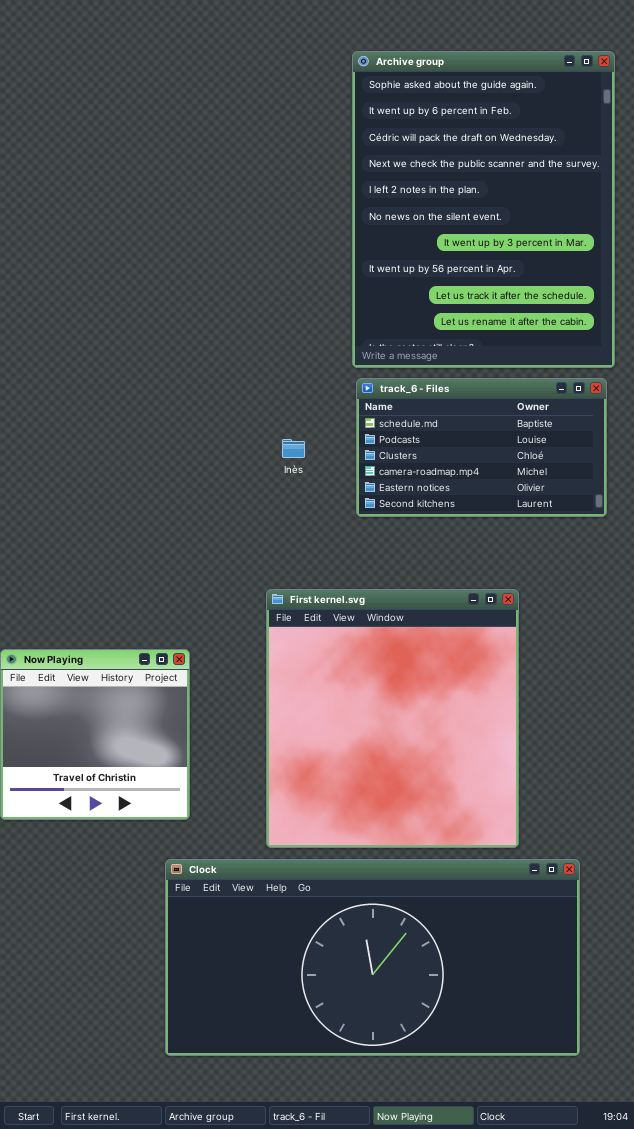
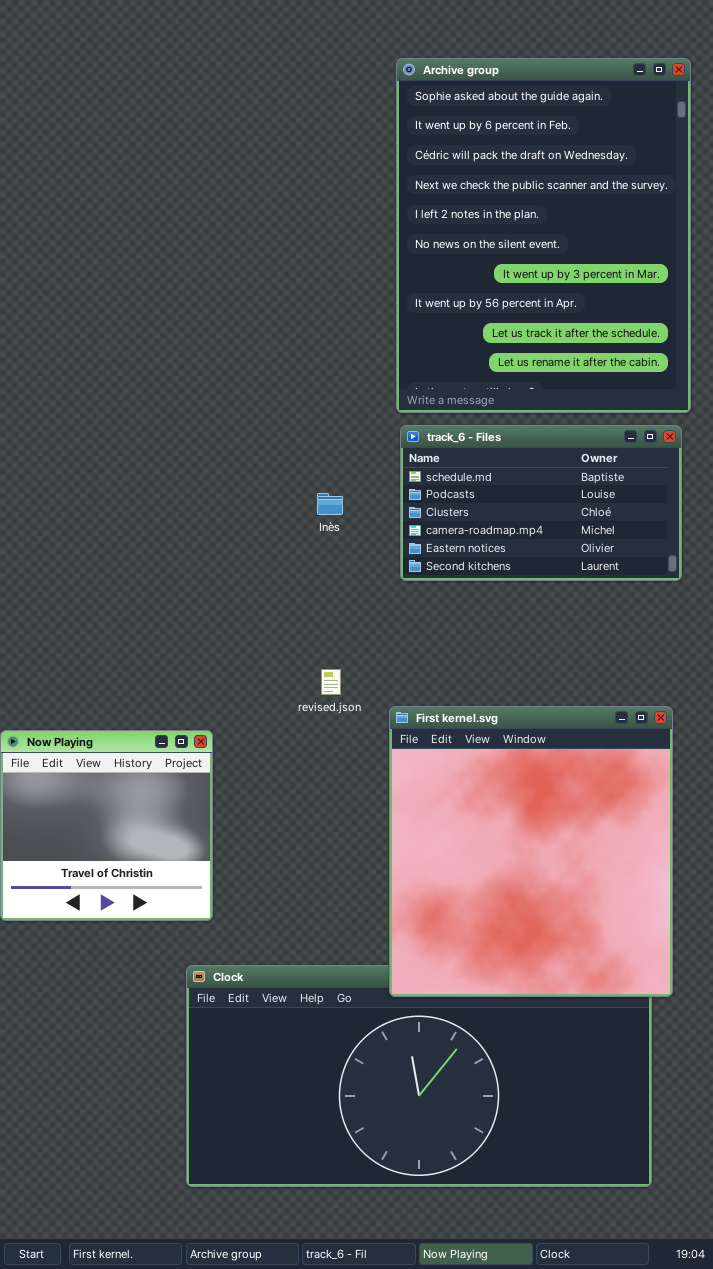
First kernel.svg: [266,589,519,848] -> [389,706,673,997], moved

